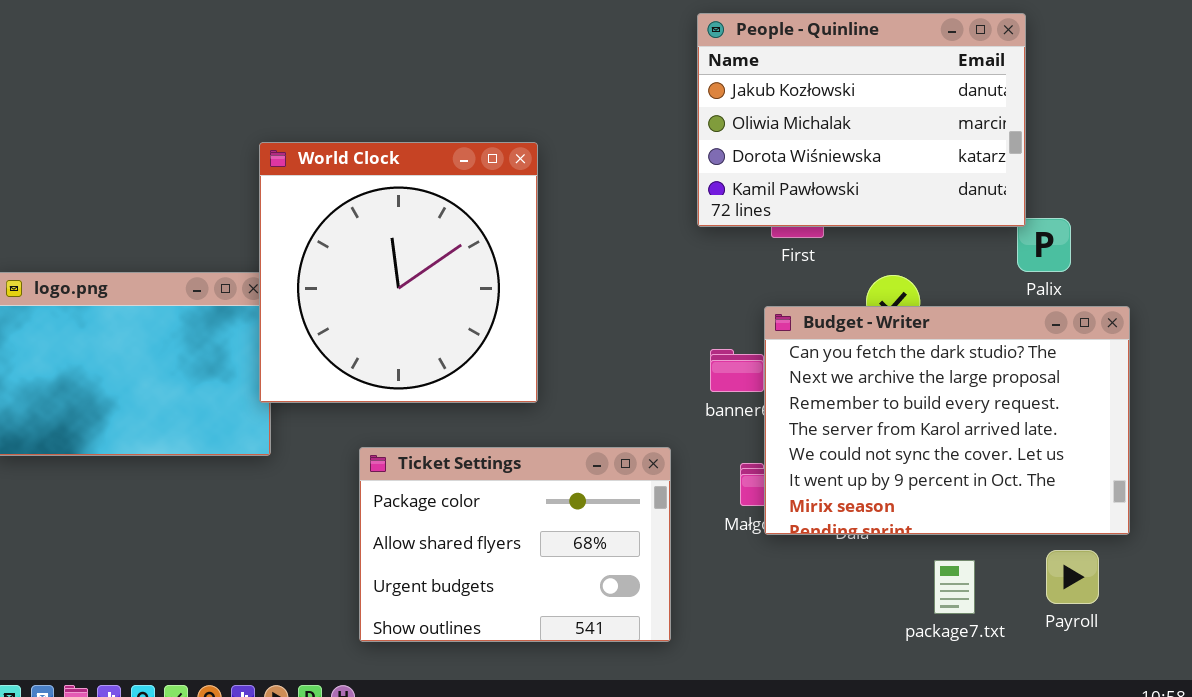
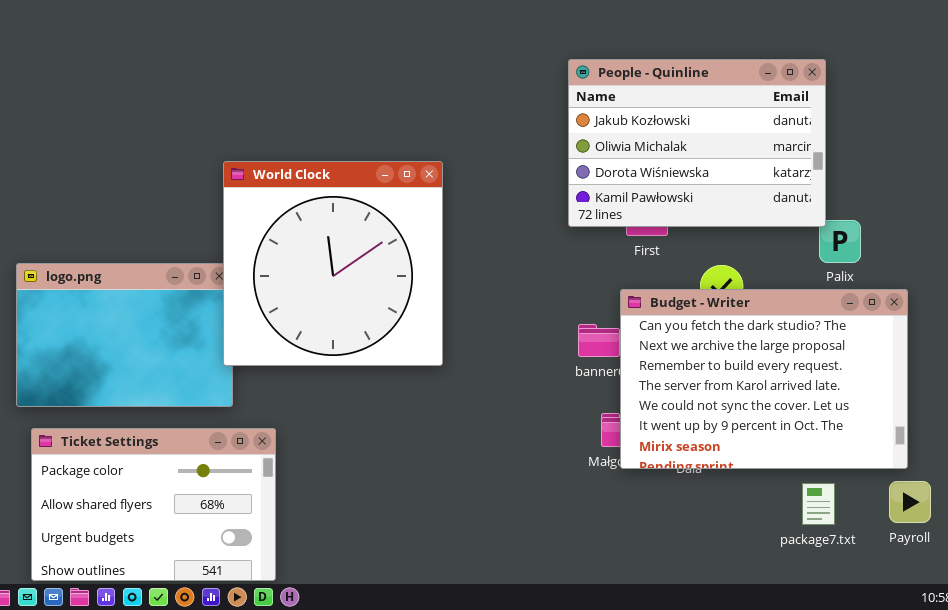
Ticket Settings: [359,447,671,642] -> [31,428,276,581], moved
Payroll: [1046,550,1099,604] -> [889,481,931,523], moved
package7.txt: [934,560,975,614] -> [802,483,835,525], moved

